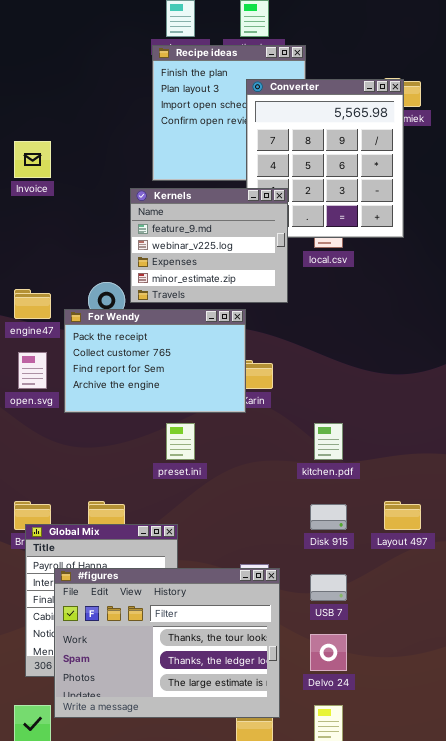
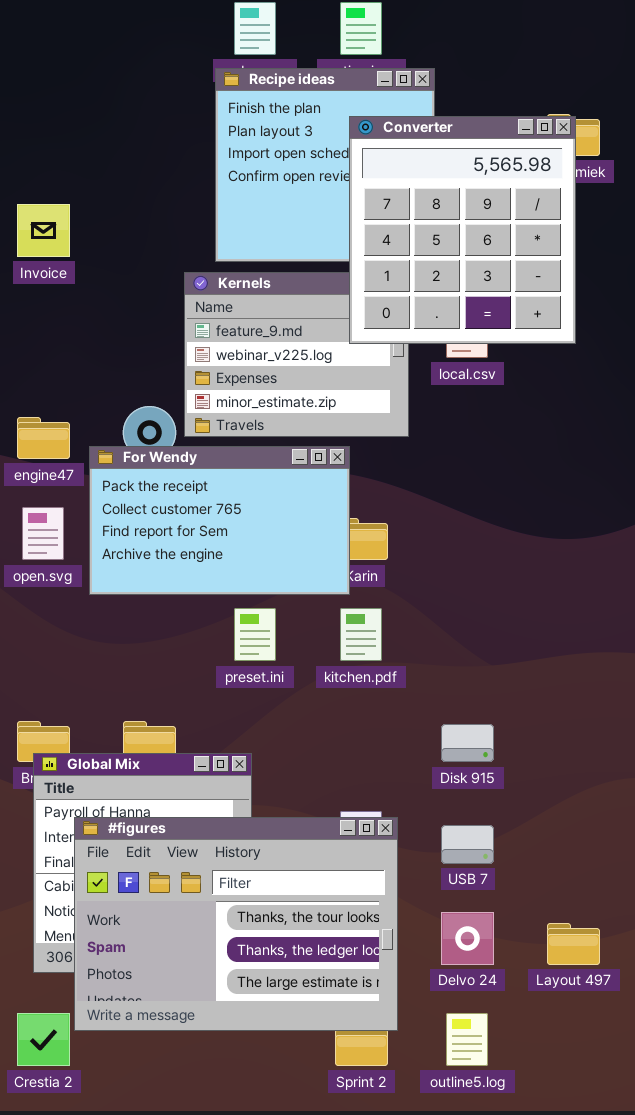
Converter: [246,79,404,238] -> [349,116,576,344], raised
kitchen.pdf: [314,423,343,460] -> [340,608,382,661], moved
Layout 497: [384,501,421,530] -> [547,923,600,965], moved

